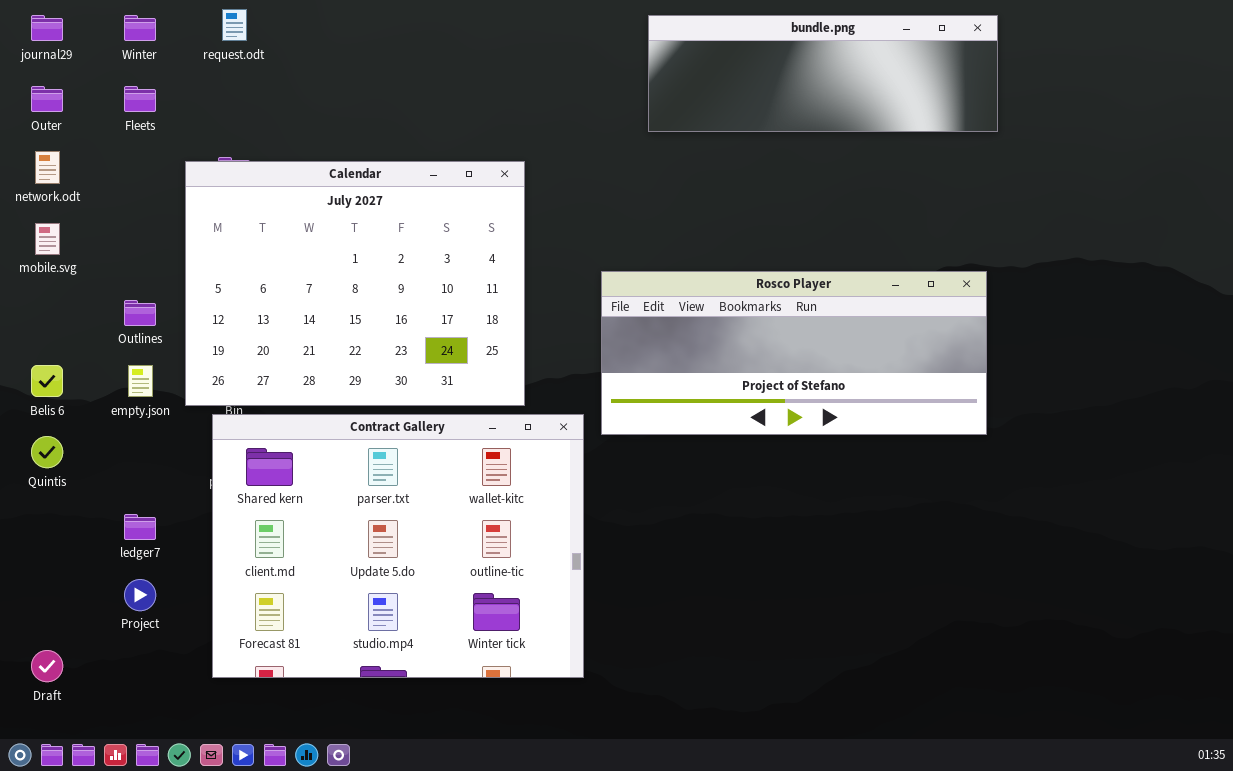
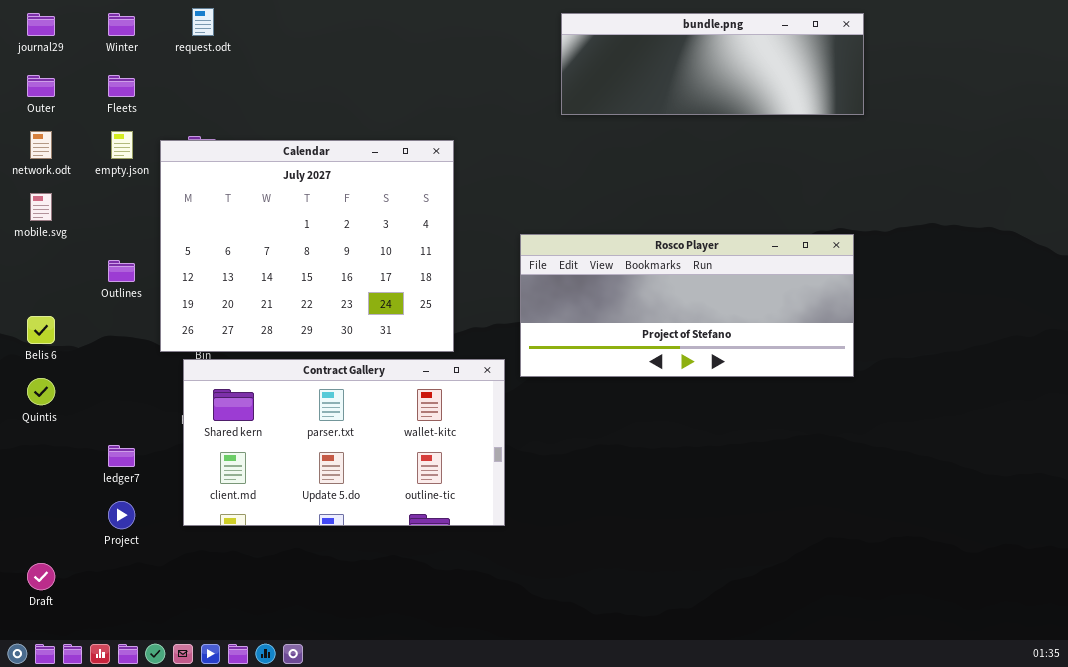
empty.json: [128,365,153,397] -> [111,131,133,159], moved
Contract Gallery: [212,414,584,678] -> [183,359,505,526], resized

